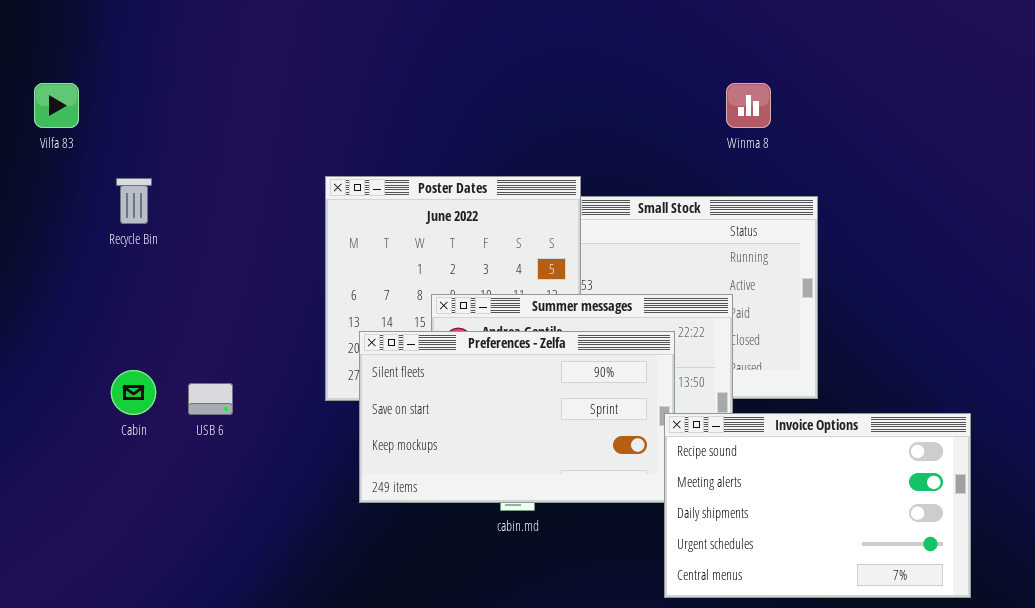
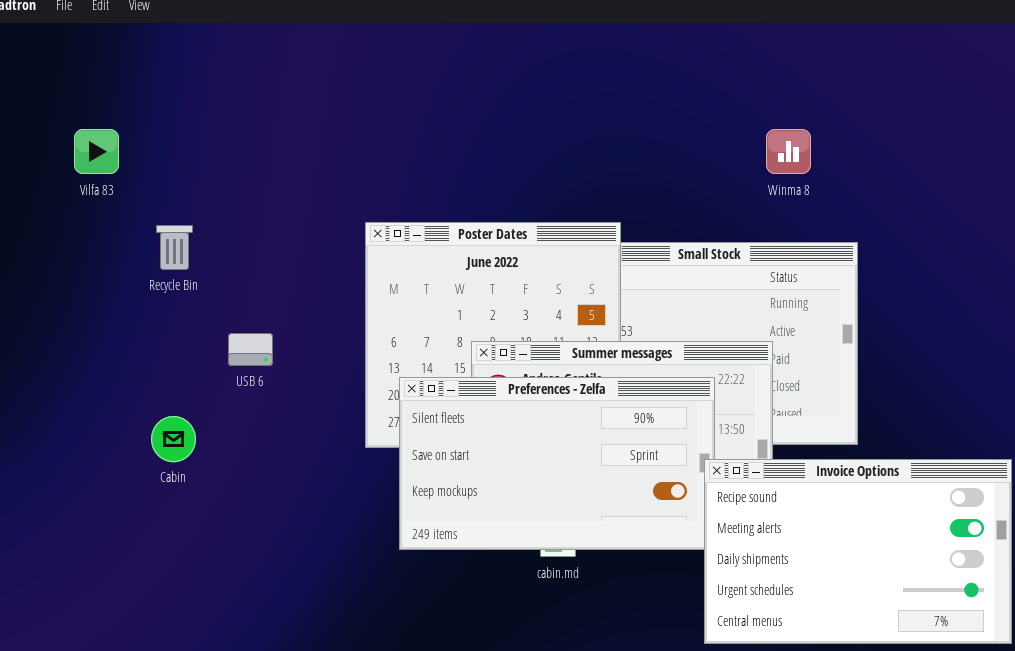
USB 6: [188,383,233,415] -> [228,333,273,366], moved

